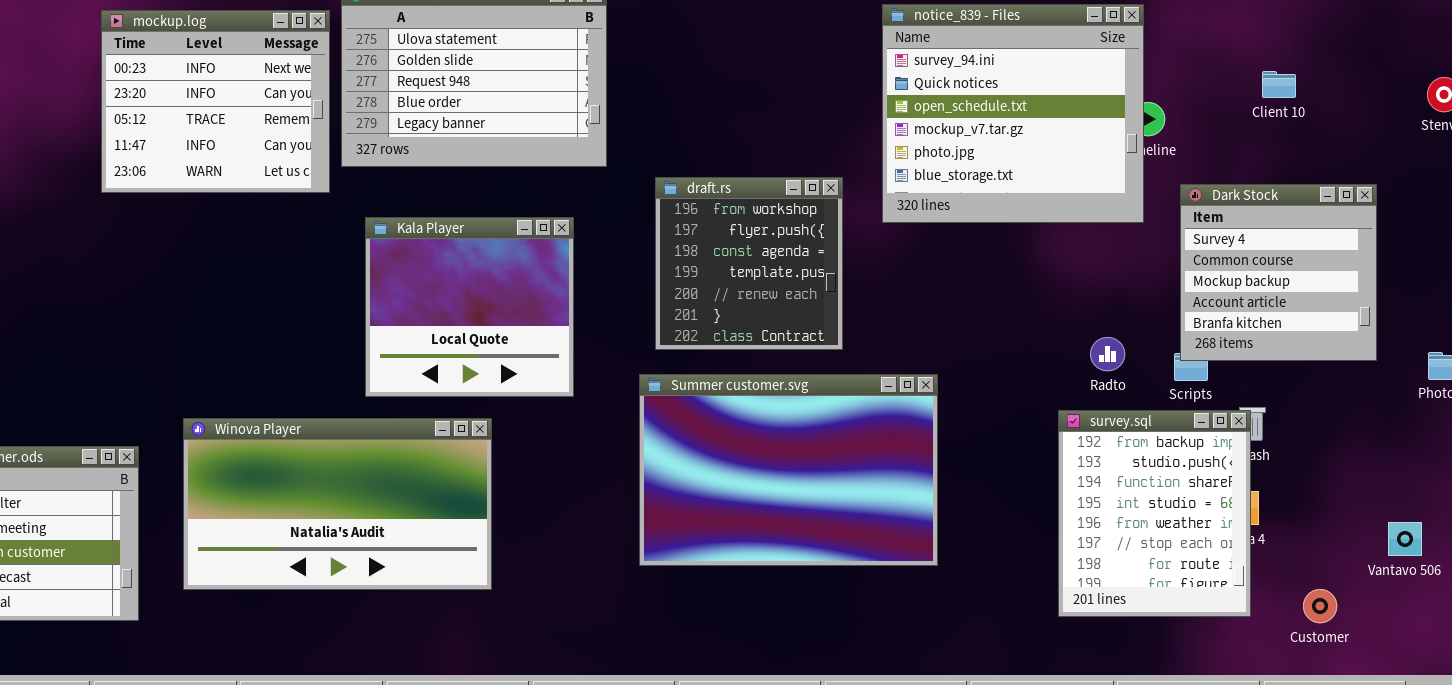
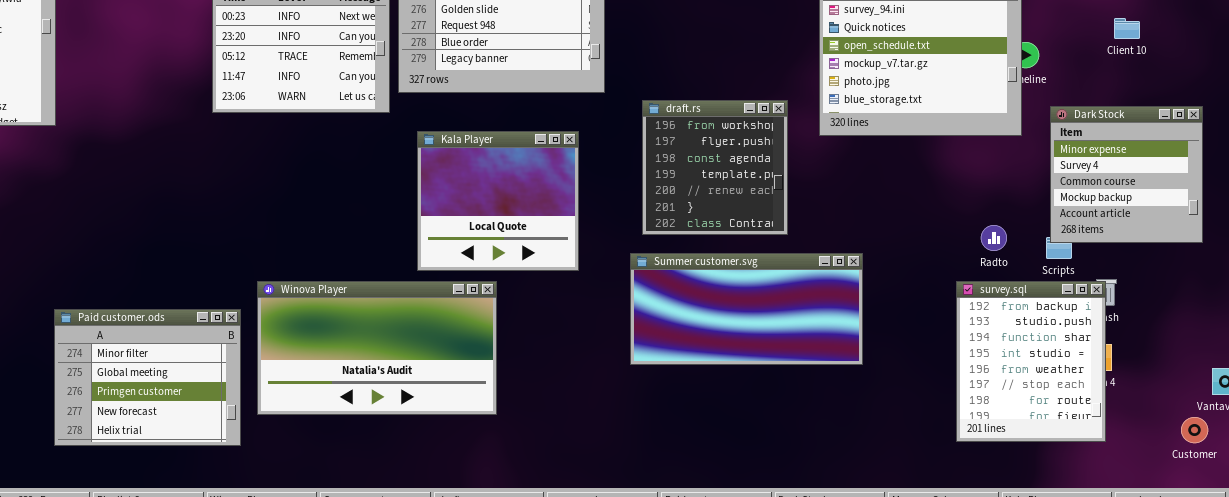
Dark Stock: [1180,184,1377,361] -> [1050,106,1203,243], scrolled up 1 row
Summer customer.svg: [639,374,938,566] -> [630,253,863,365], resized
Winova Player: [183,418,492,590] -> [257,281,497,415], moved
Customer: [1303,589,1337,623] -> [1181,417,1208,443], moved

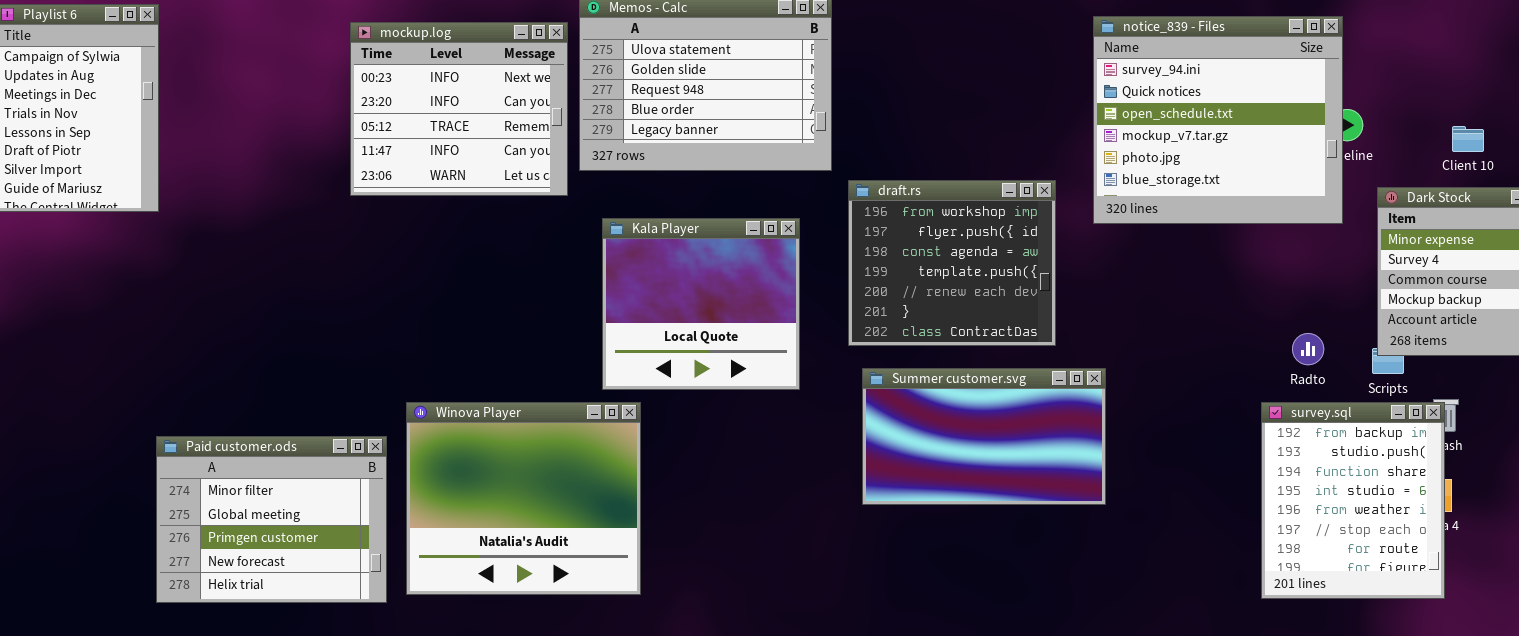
Client 10: [1114,18,1140,39] -> [1452,126,1484,152], moved
draft.rs: [642,100,788,235] -> [848,180,1056,346], resized
Summer customer.svg: [630,253,863,365] -> [862,368,1106,505], resized
Winova Player: [257,281,497,415] -> [406,402,641,595], resized

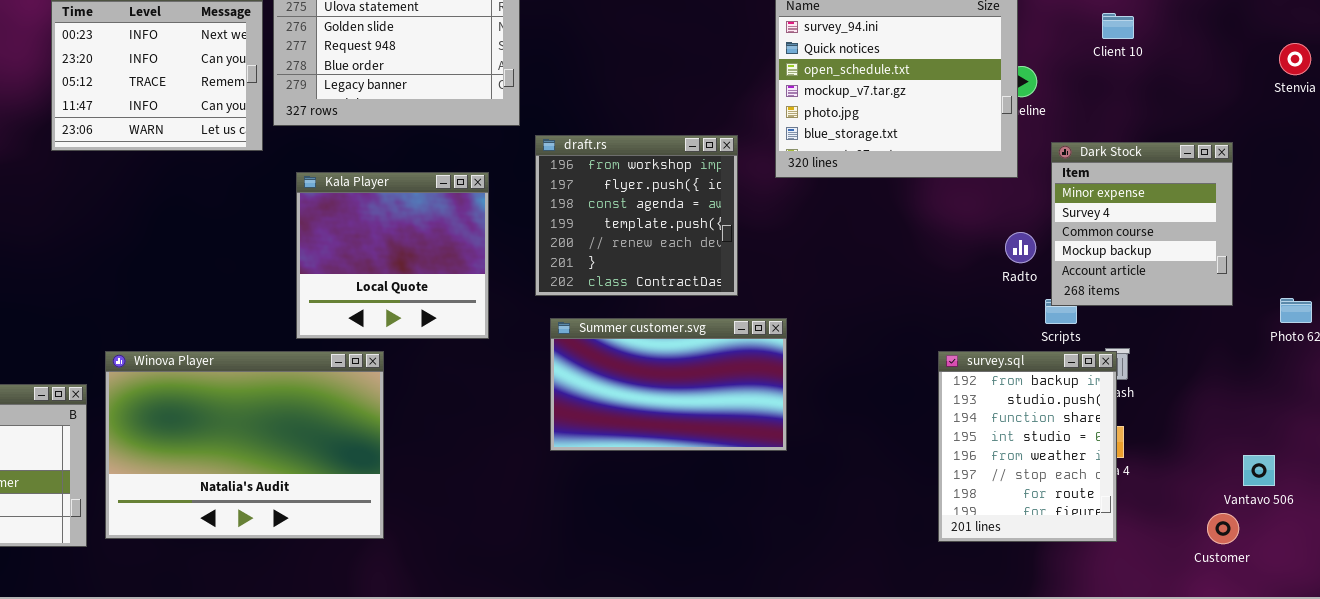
Client 10: [1452,126,1484,152] -> [1102,13,1134,39], moved
Radto: [1292,333,1324,365] -> [1005,232,1036,263], moved
Winova Player: [406,402,641,595] -> [105,351,384,539], resized

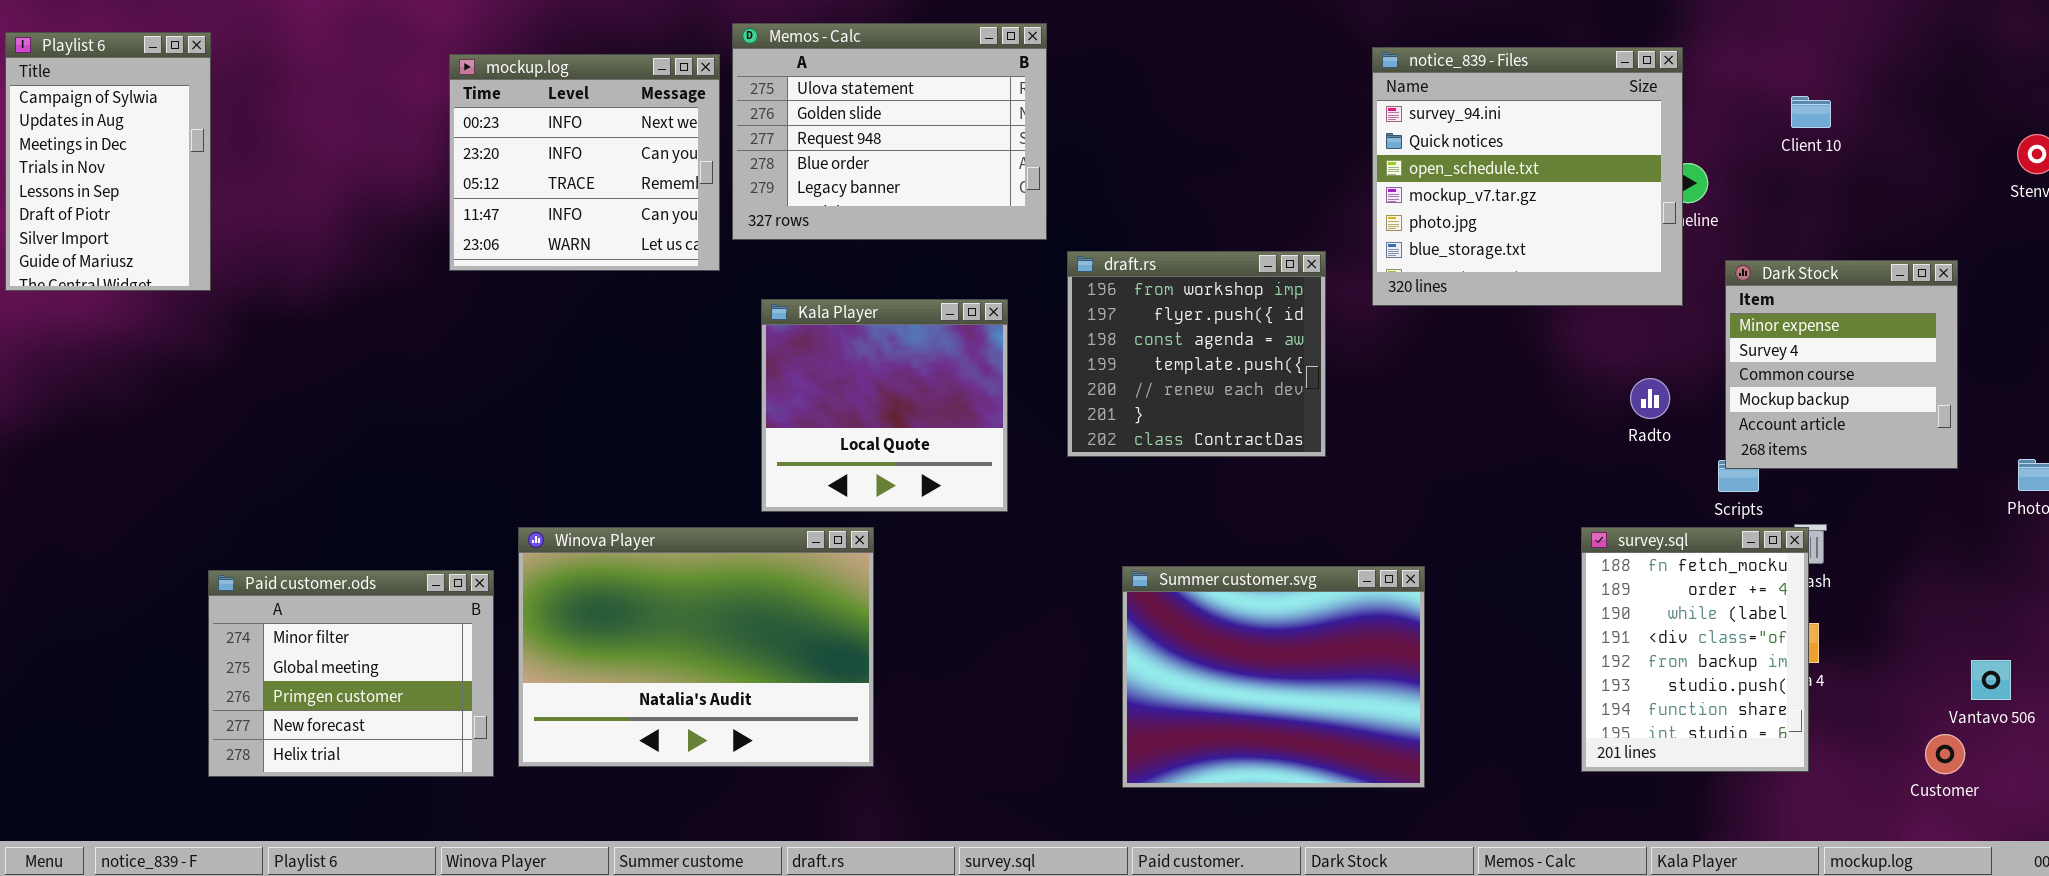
Radto: [1005,232,1036,263] -> [1630,378,1670,419], moved
Summer customer.svg: [550,318,787,451] -> [1122,566,1425,788], moved, resized
survey.sql: [938,351,1117,542] -> [1581,527,1809,772], scrolled up 4 rows

